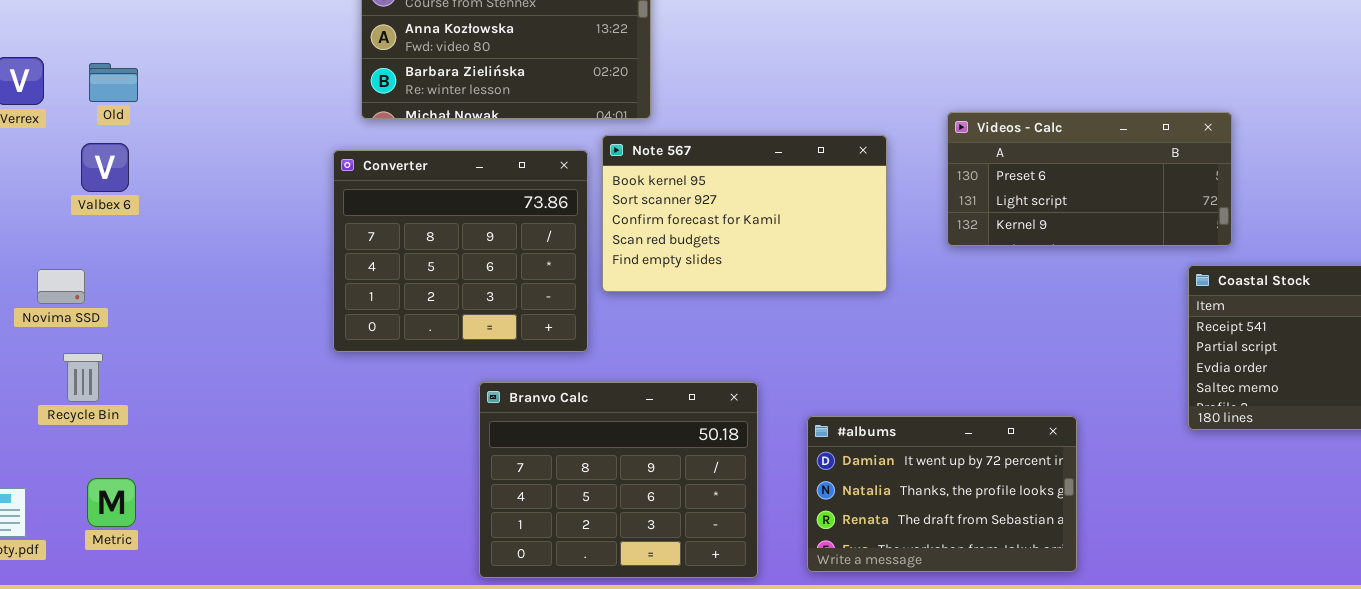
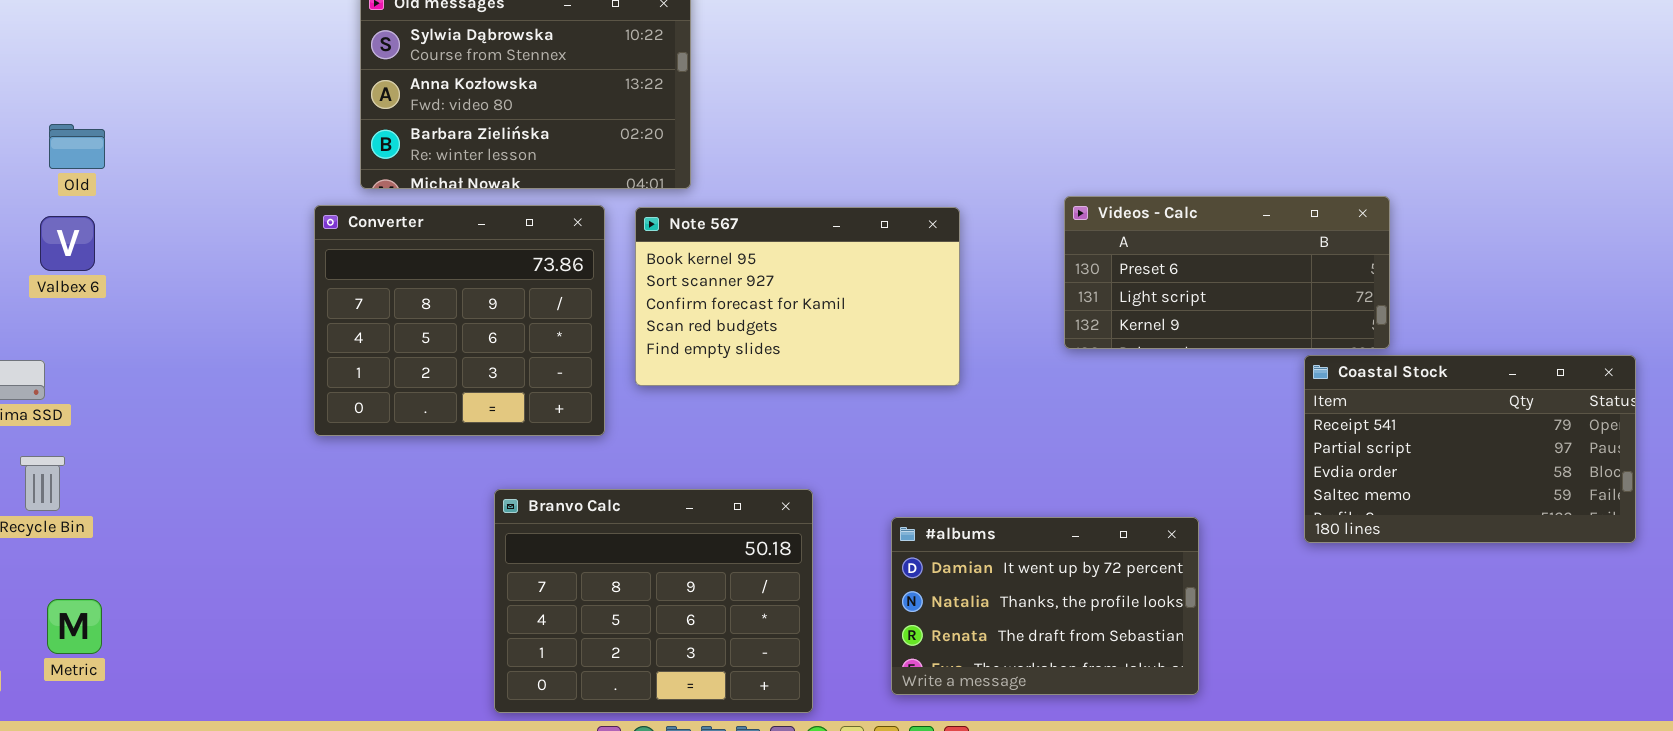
Videos - Calc: [947,112,1232,246] -> [1064,196,1390,349], moved
Converter: [333,150,588,352] -> [314,205,605,436], moved
#albums: [807,416,1077,572] -> [891,517,1199,695], moved

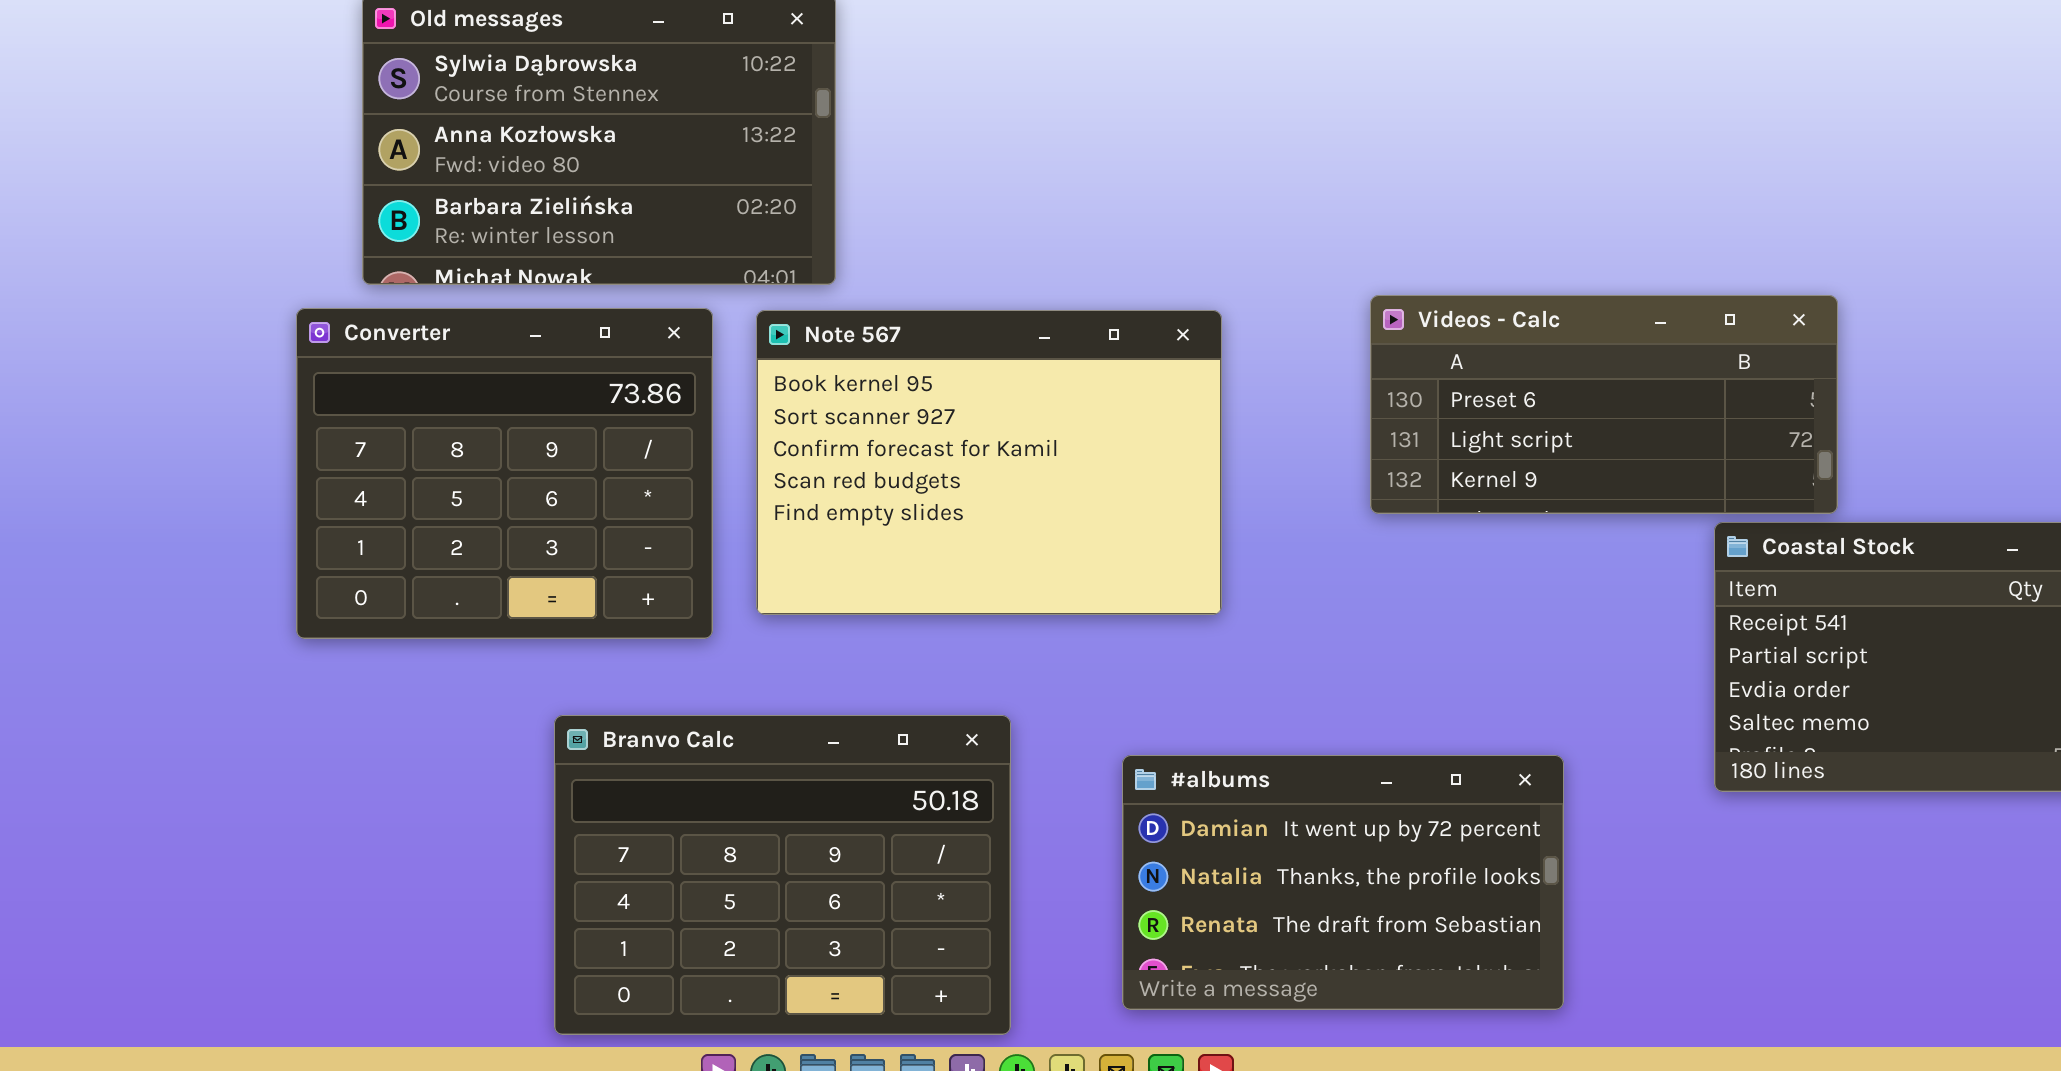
Note 567: [635,207,960,386] -> [756,310,1222,615], resized

